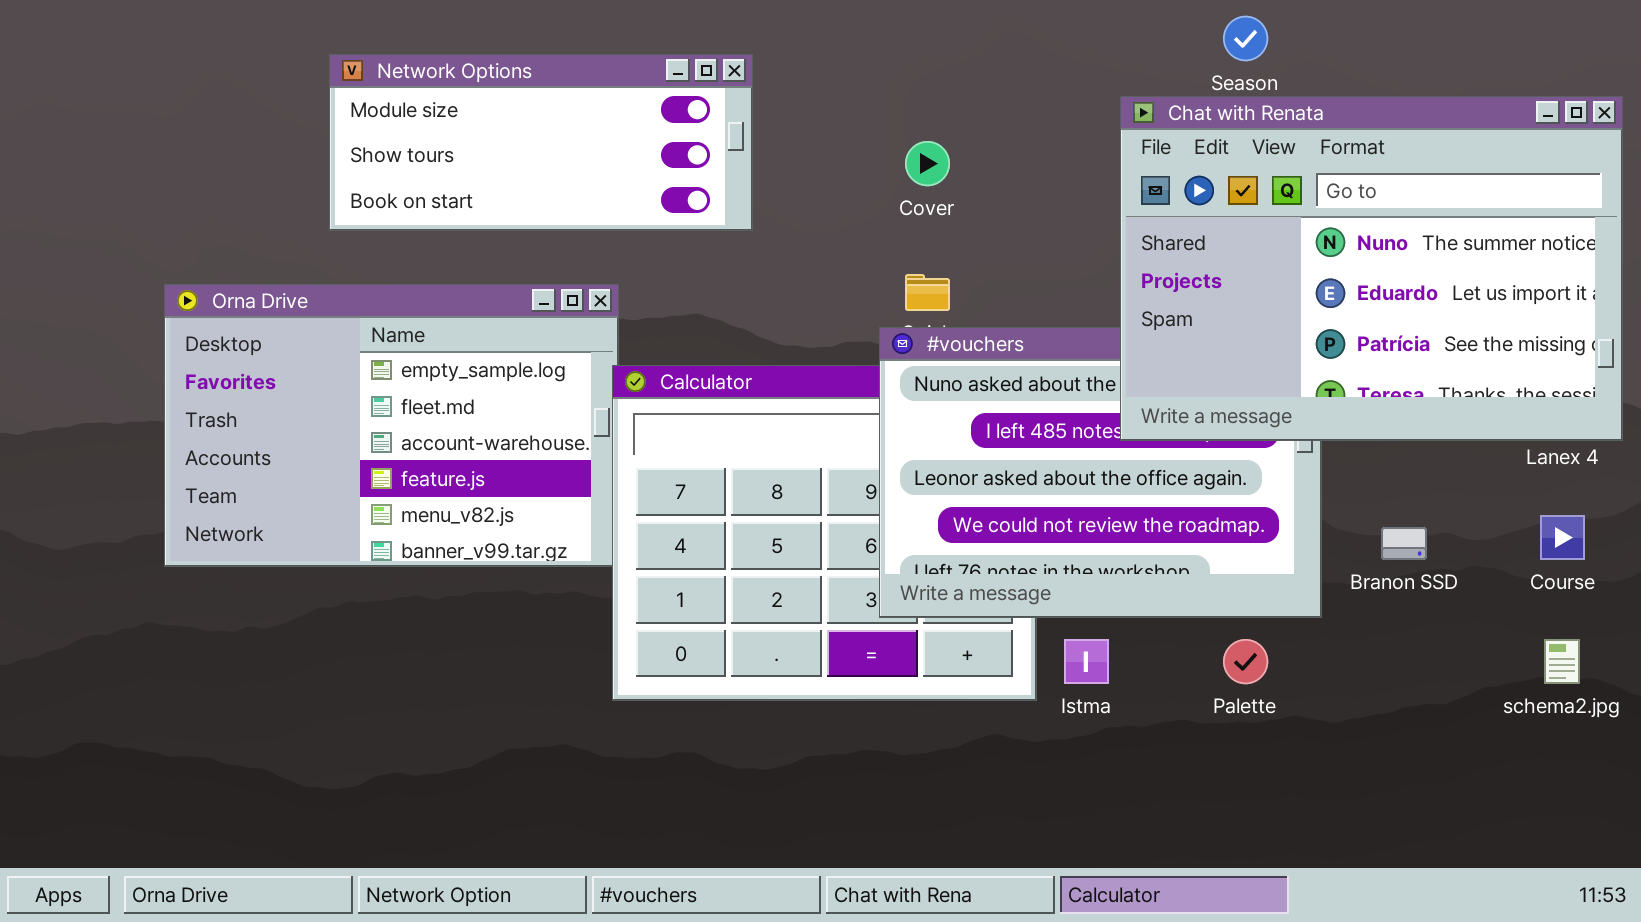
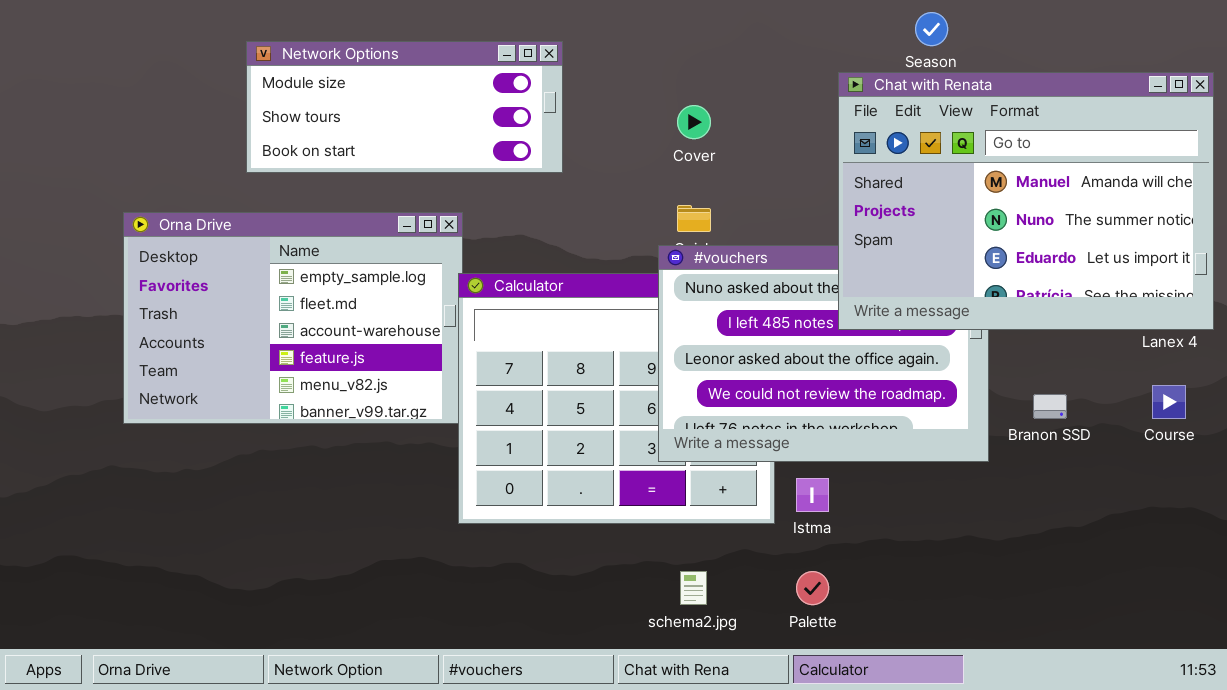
Chat with Renata: [1120,96,1623,441] -> [838,72,1214,330], scrolled up 1 row
Palette: [1223,639,1268,684] -> [796,571,829,605], moved
schema2.jpg: [1544,639,1580,684] -> [680,571,707,605], moved

